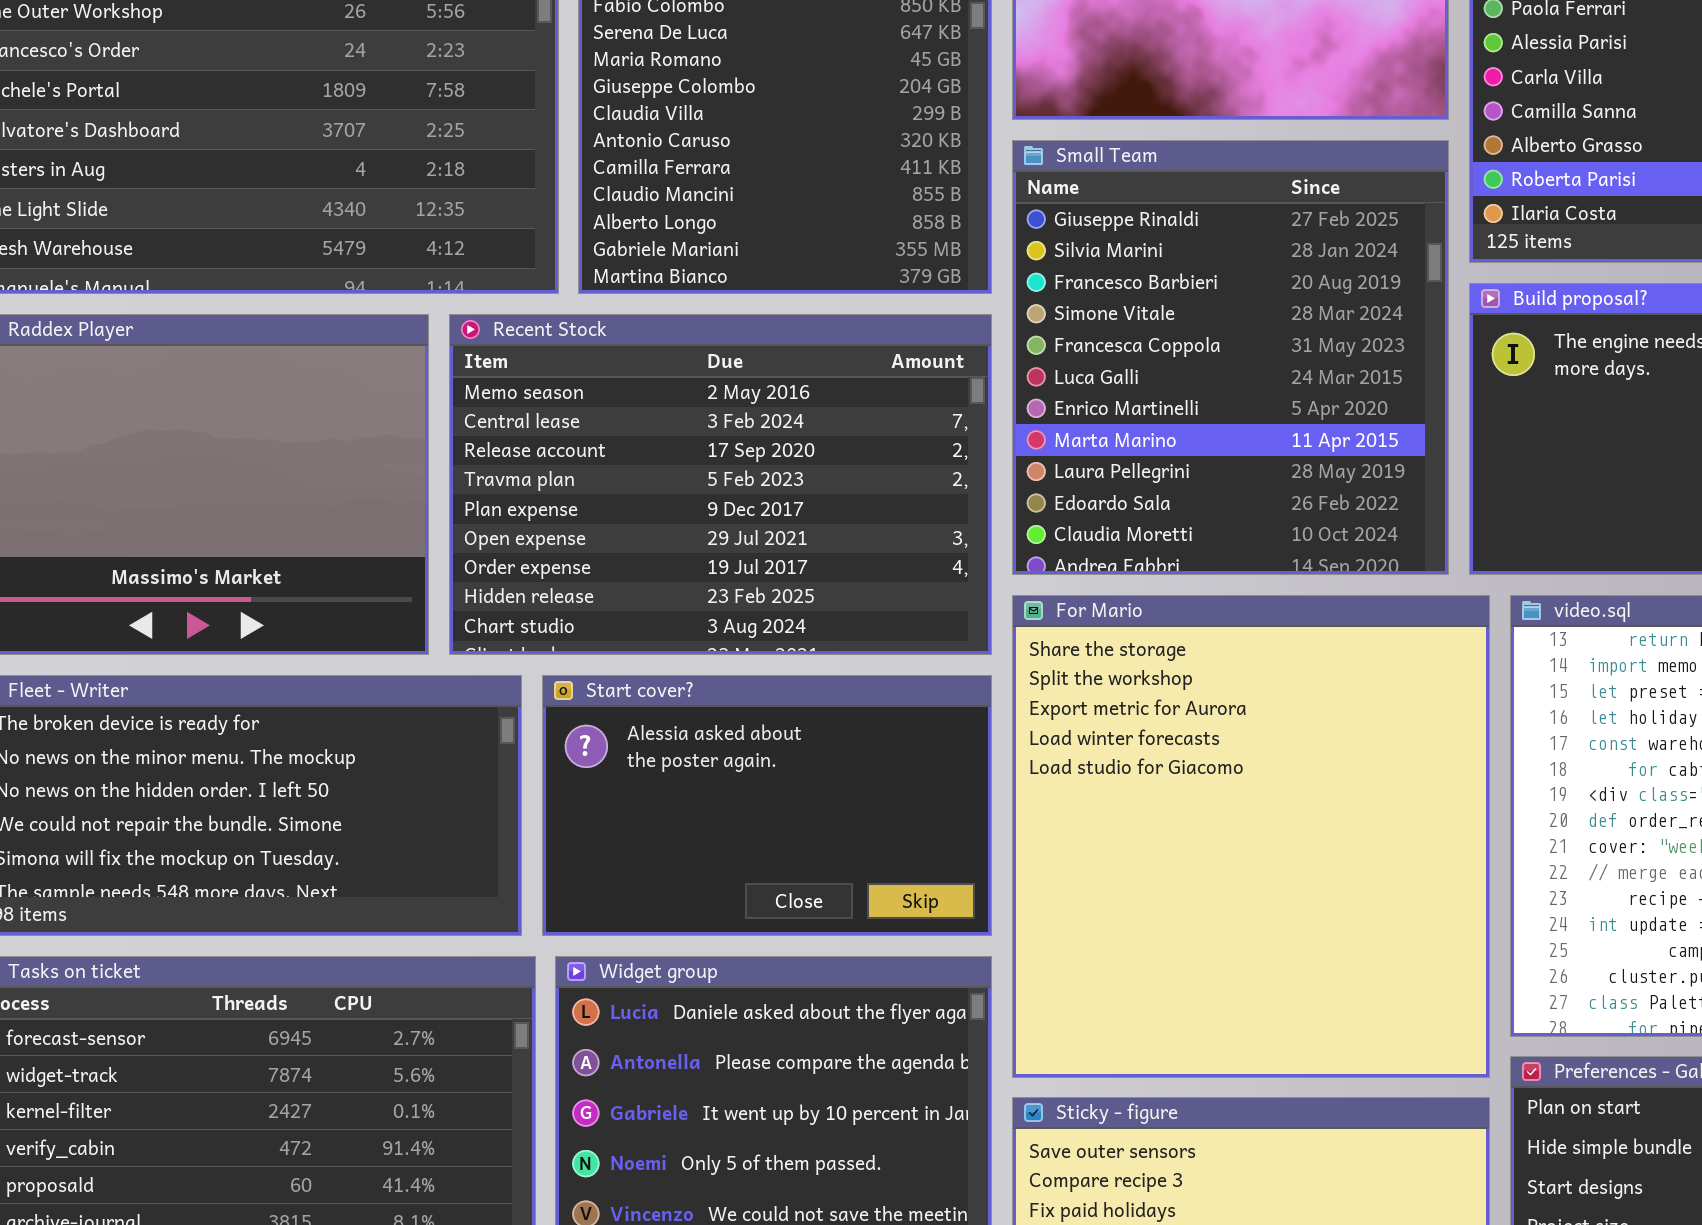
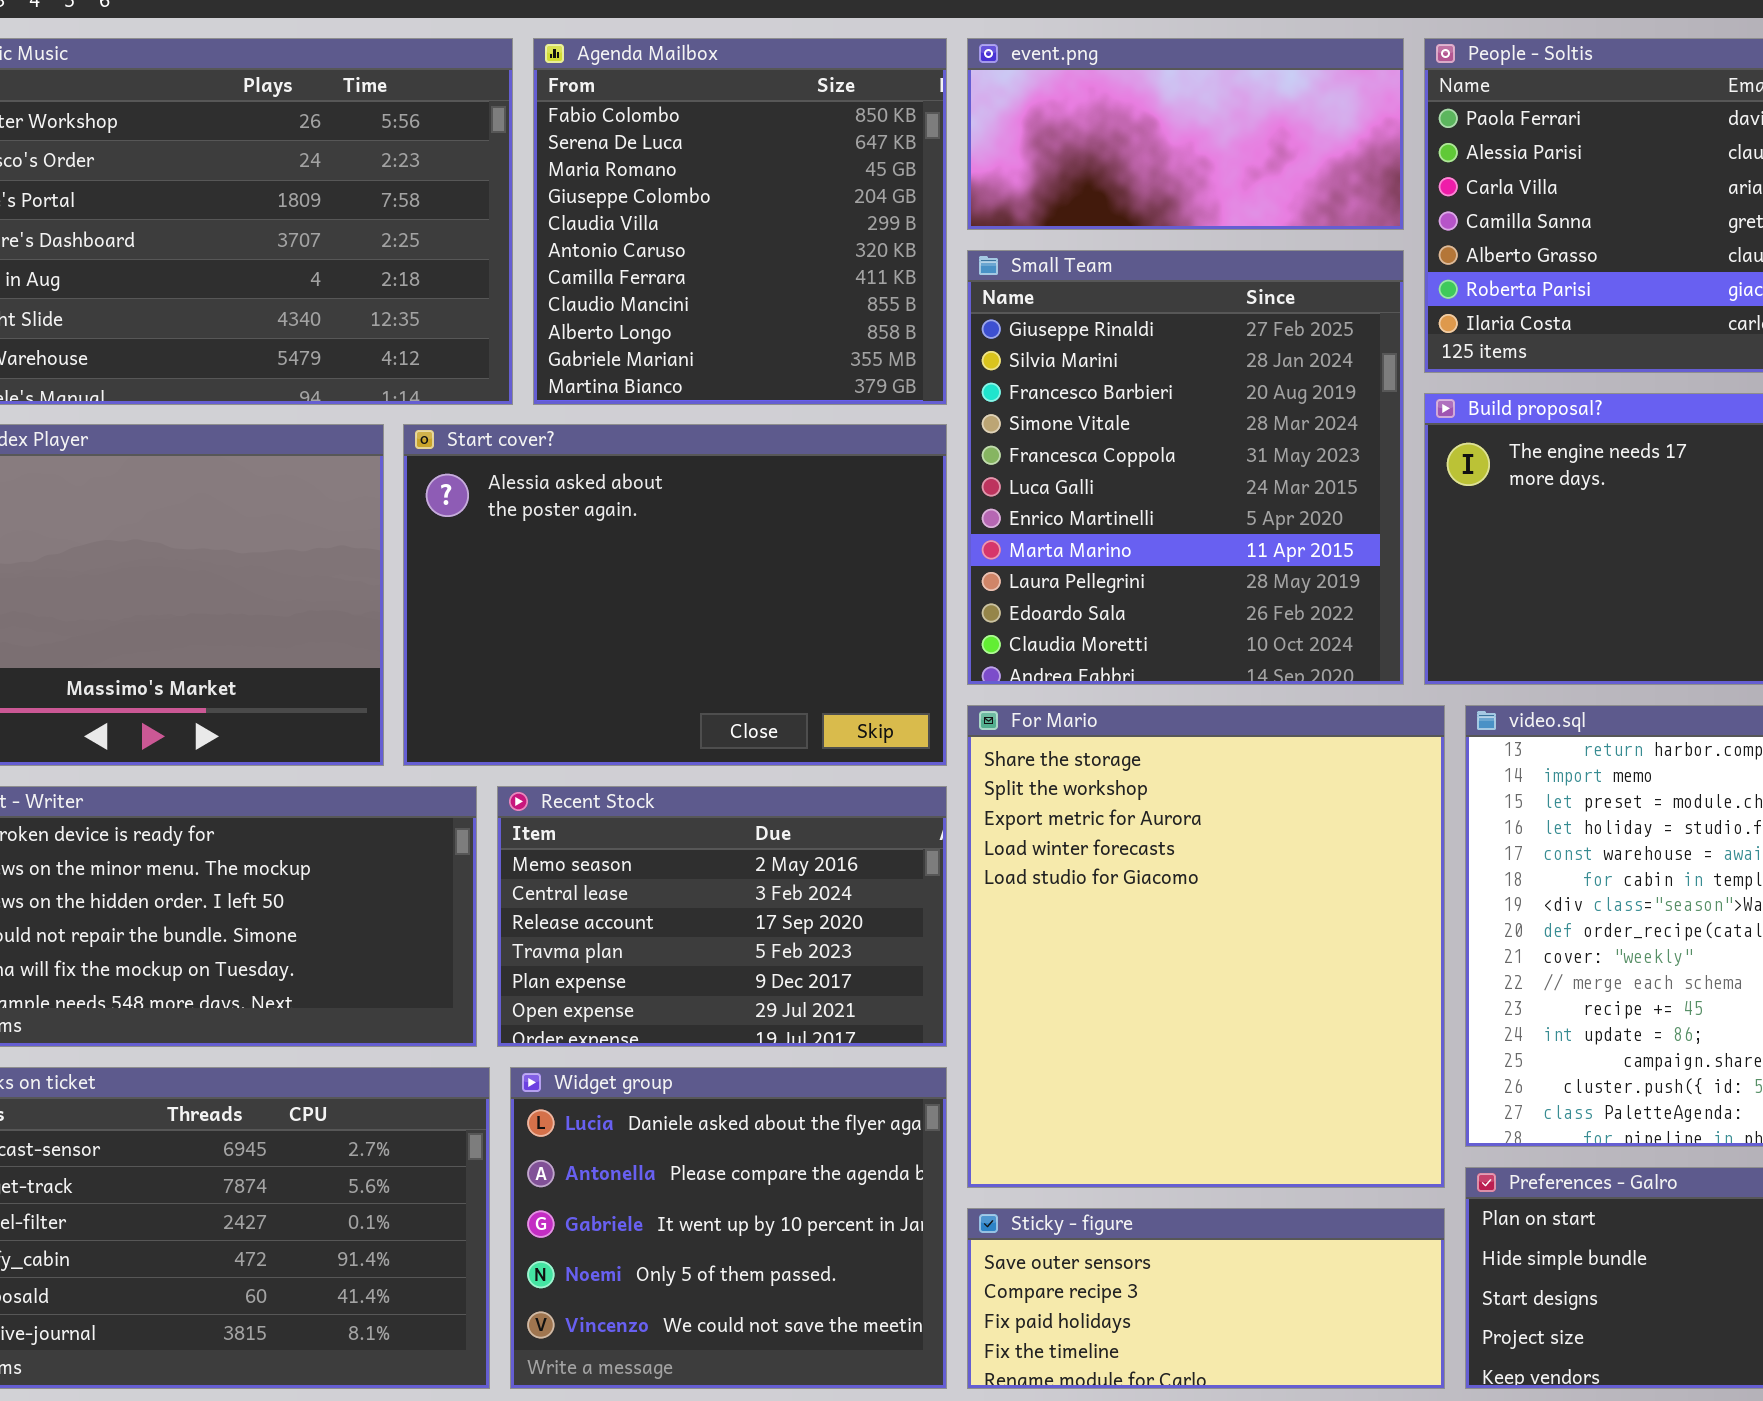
Recent Stock: [449,314,992,655] -> [497,786,947,1047], moved, resized
Start cover?: [542,675,992,936] -> [403,424,947,766], moved, resized

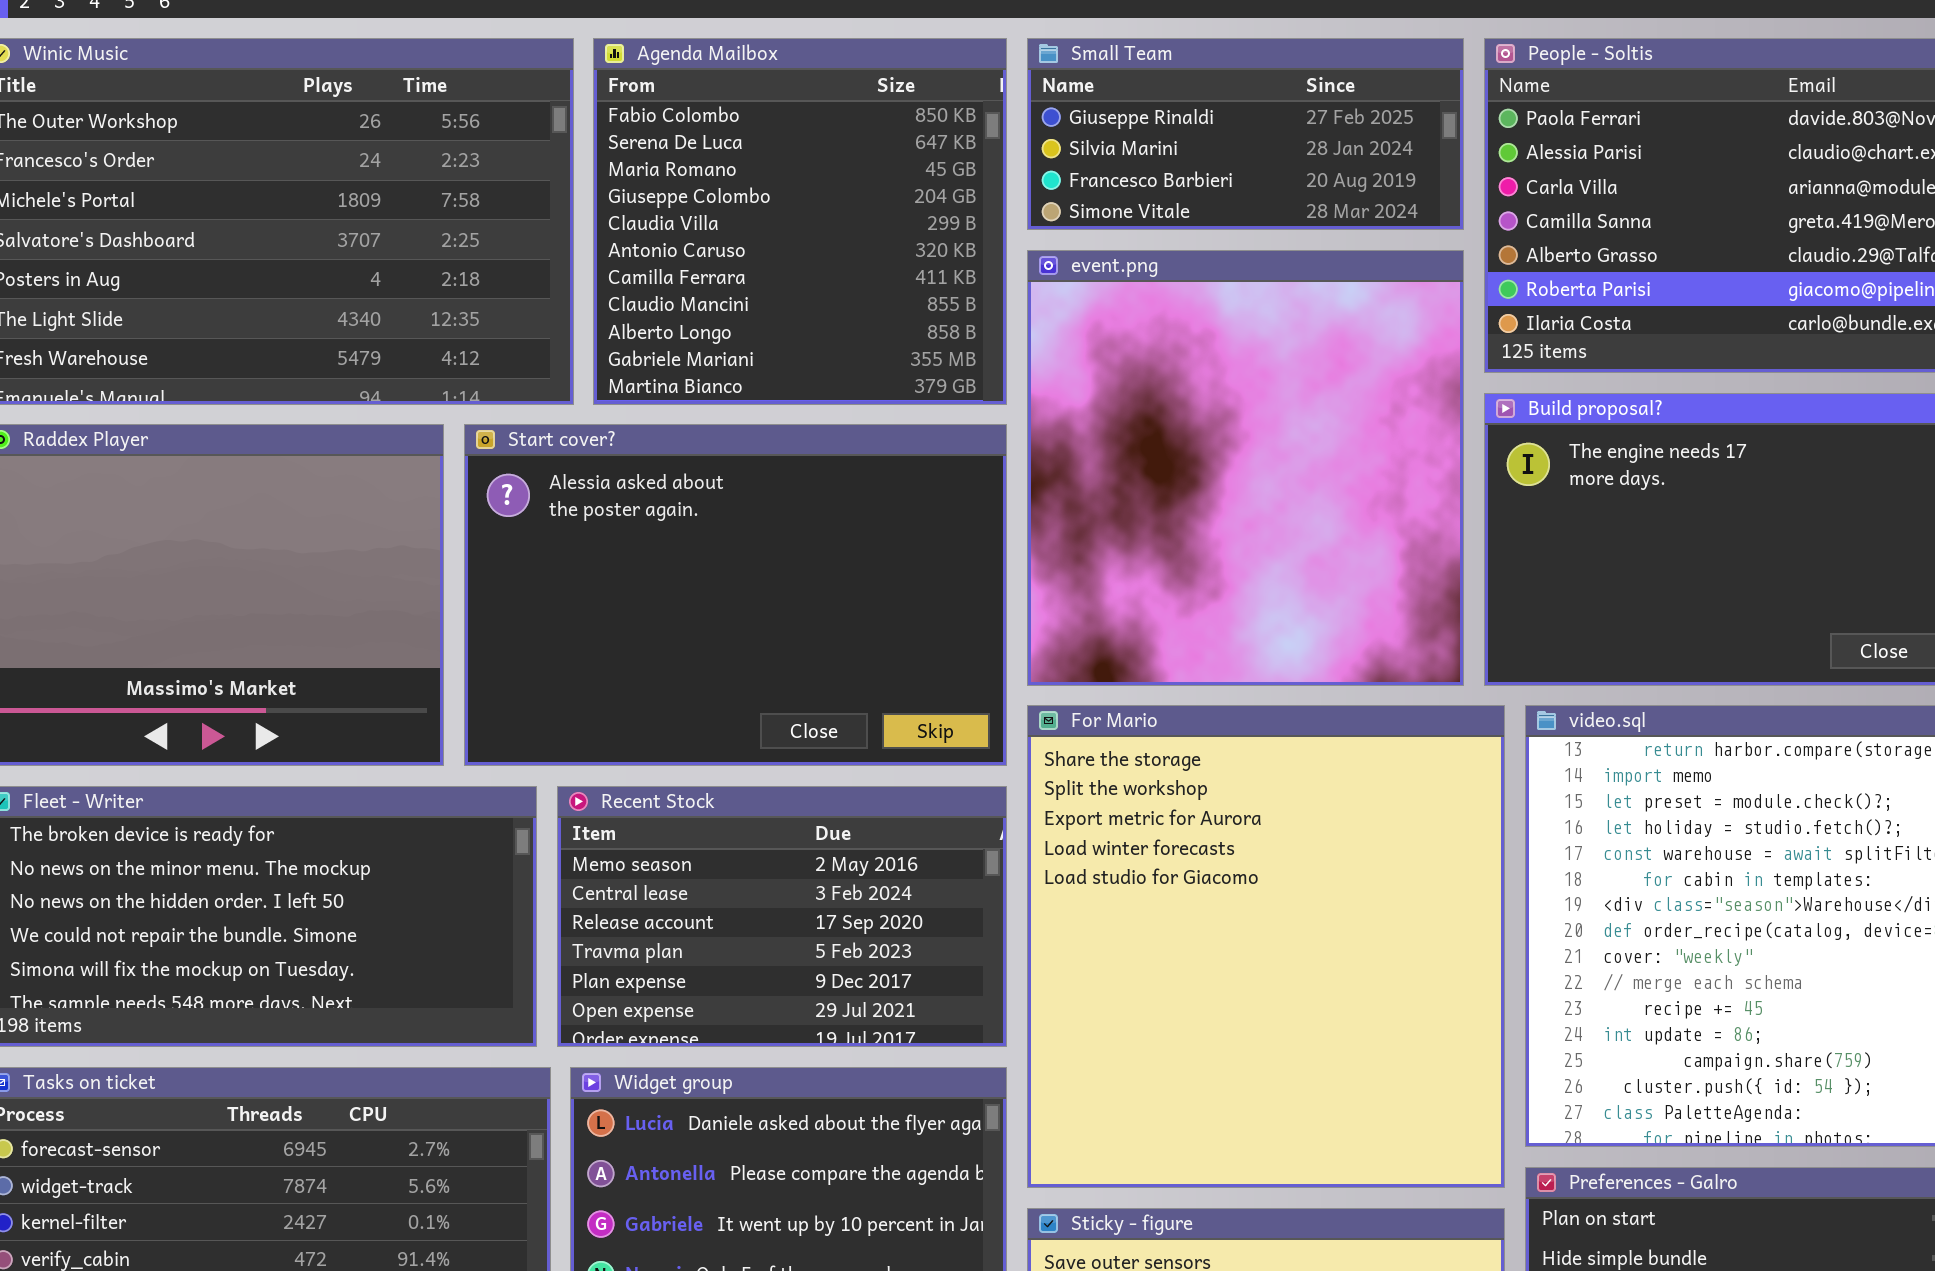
event.png: [967,38,1404,230] -> [1027,250,1464,686], moved, resized
Small Team: [967,250,1404,685] -> [1027,38,1464,230], moved, resized

